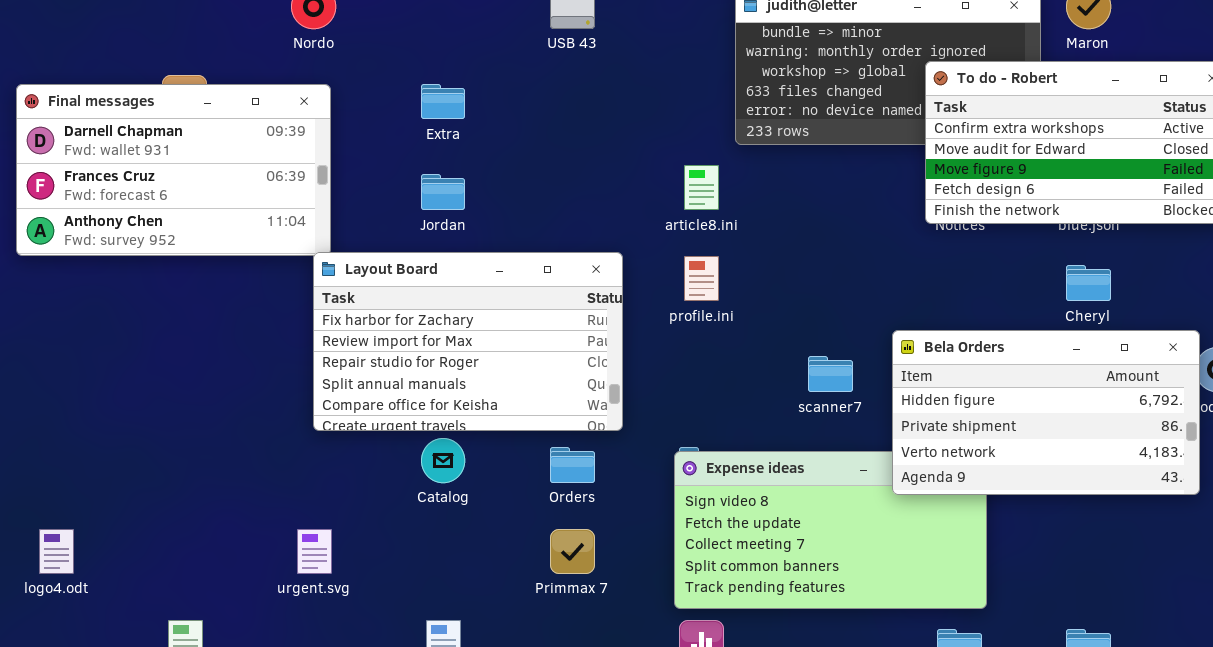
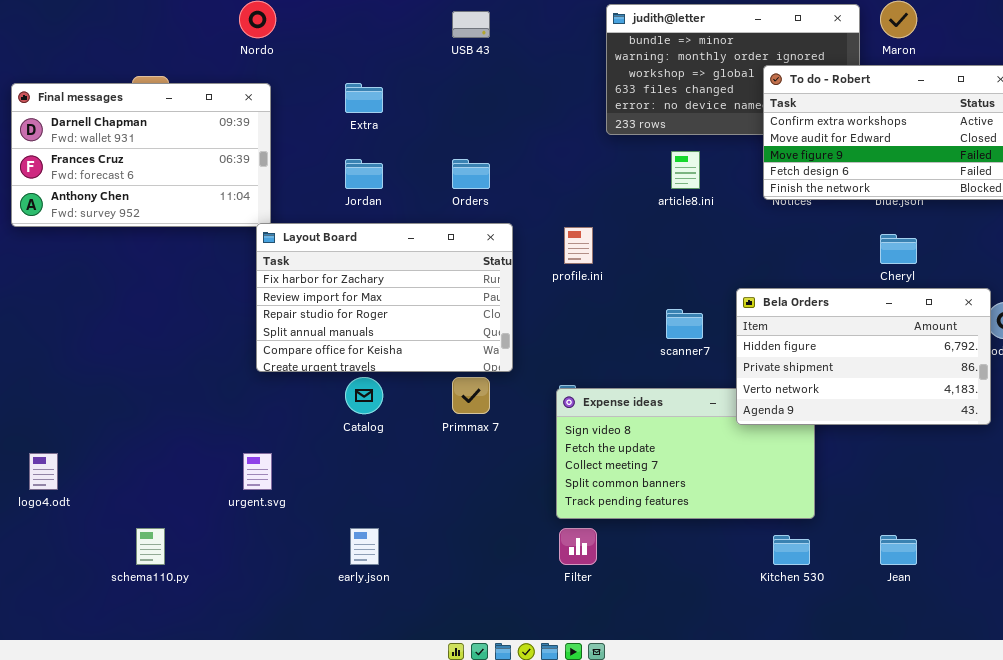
article8.ini: [684,165,719,210] -> [671,151,700,189], moved
Orders: [550,447,595,483] -> [452,159,490,189], moved
Primmax 7: [550,529,595,574] -> [452,377,490,414], moved

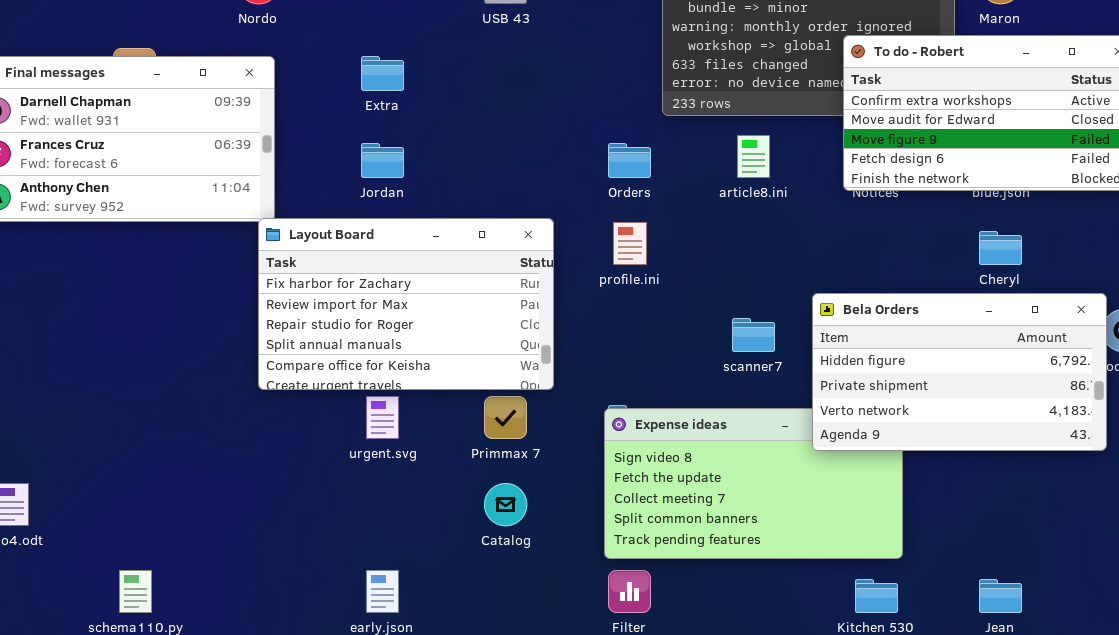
Orders: [452,159,490,189] -> [608,143,651,178], moved
Catalog: [345,377,383,414] -> [484,483,527,526], moved
urgent.svg: [243,453,272,490] -> [366,396,399,439], moved

